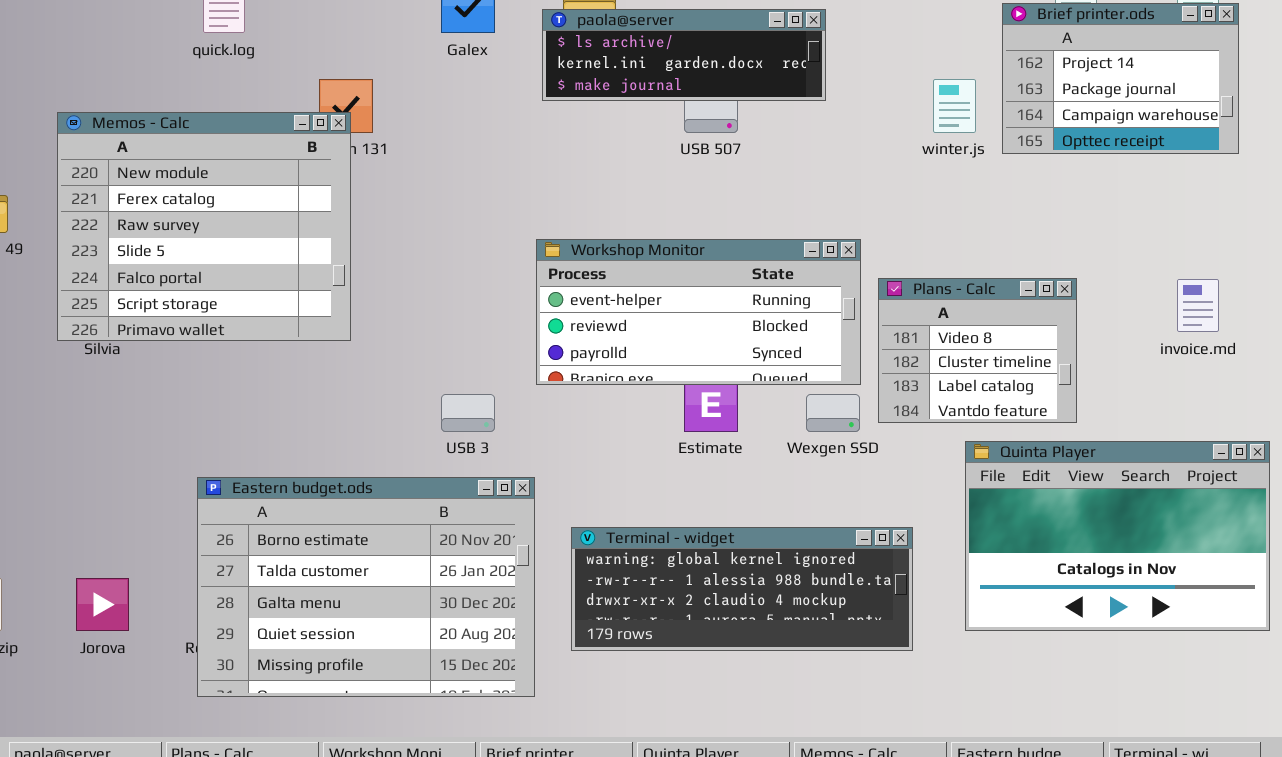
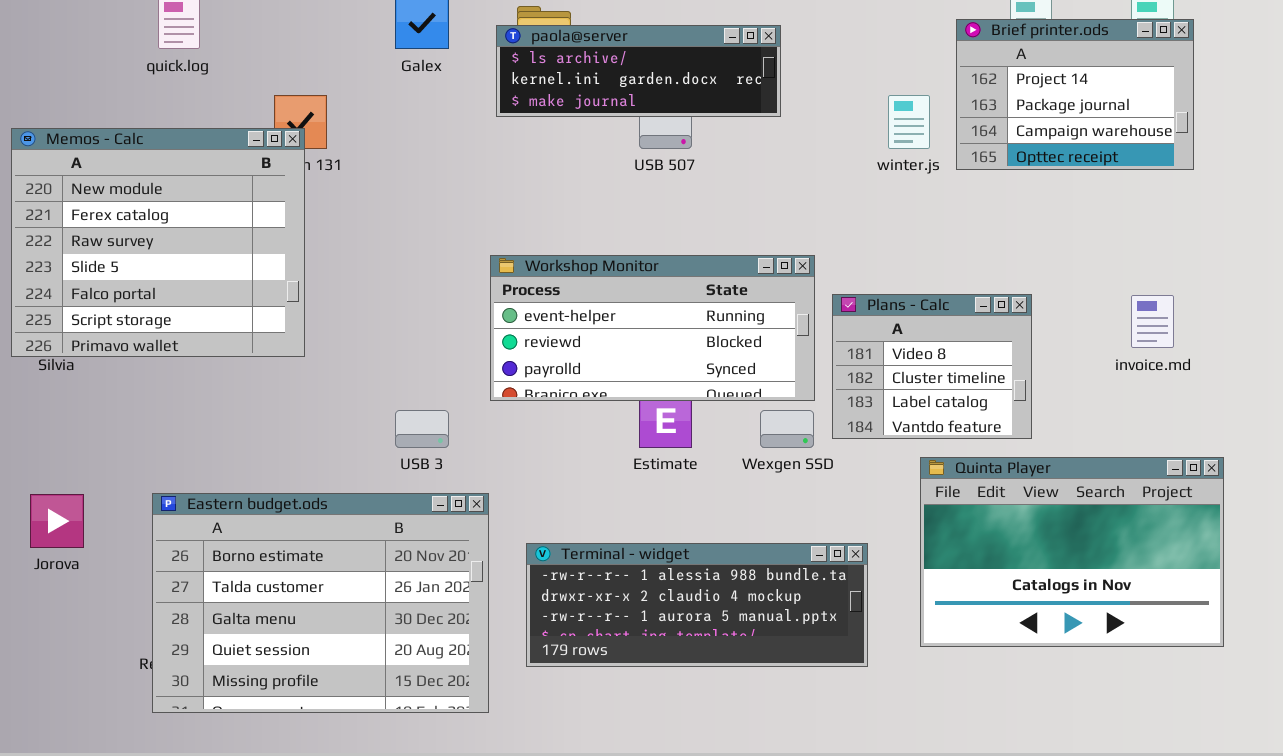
Terminal - widget: [571,527,913,651] -> [526,543,868,667], scrolled down 1 row
Jorova: [76,578,129,631] -> [30,494,84,548], moved

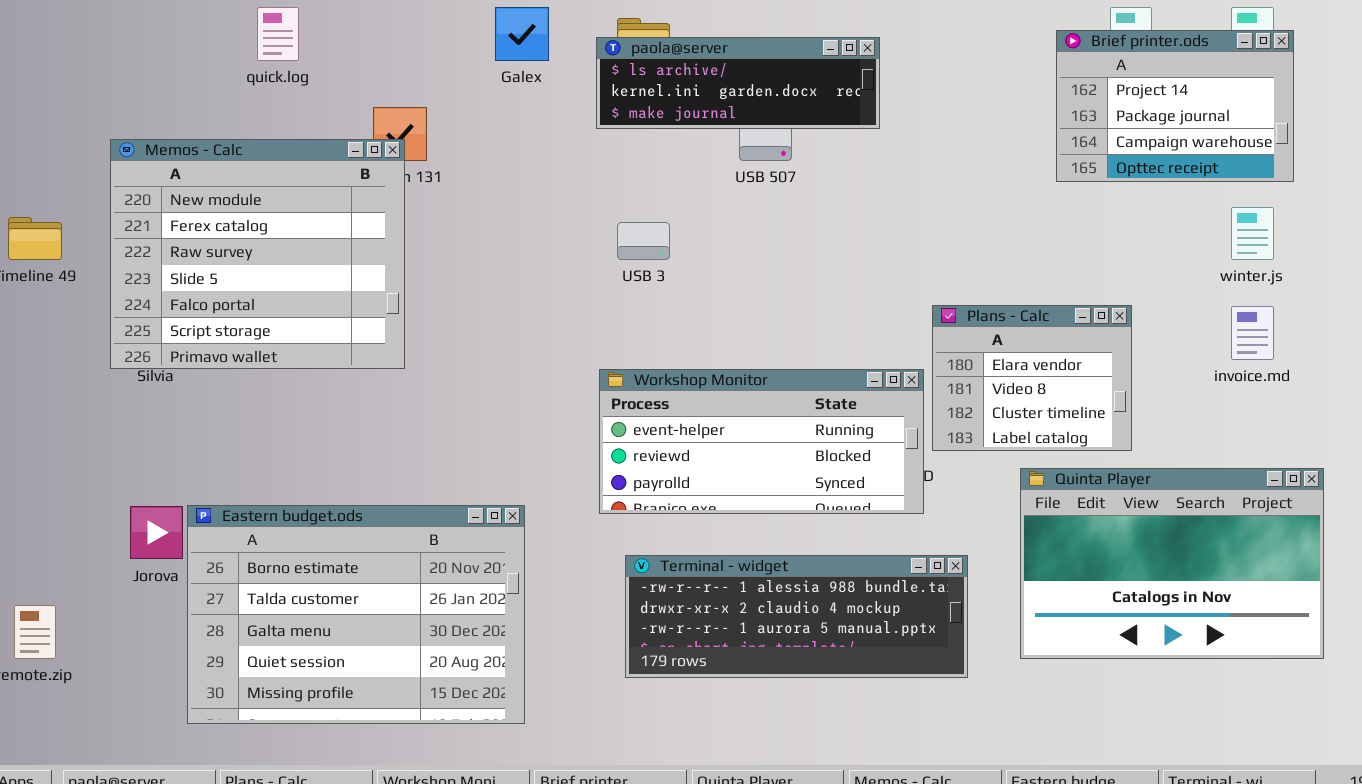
winter.js: [888,95,930,149] -> [1231,207,1274,260], moved
Workshop Monitor: [490,255,815,401] -> [599,369,924,514], moved
Plans - Calc: [832,294,1032,439] -> [932,305,1132,451], scrolled up 1 row
USB 3: [395,410,449,448] -> [617,222,670,260], moved
Eastern budget.ods: [152,493,489,713] -> [187,505,525,724], moved

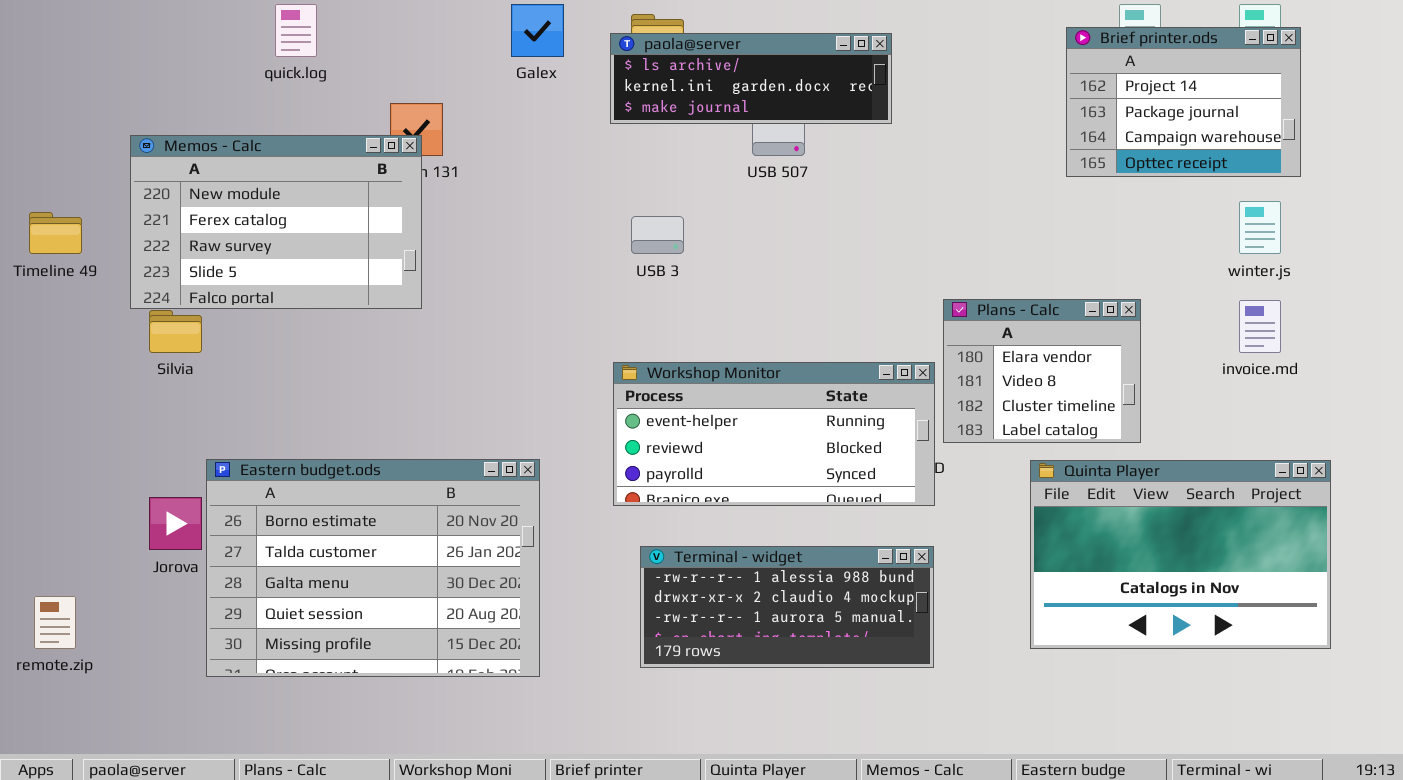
Memos - Calc: [110,139,405,369] -> [130,135,422,309], resized
Eastern budget.ods: [187,505,525,724] -> [206,459,540,677], moved
Terminal - widget: [625,555,968,678] -> [640,546,934,668], resized

